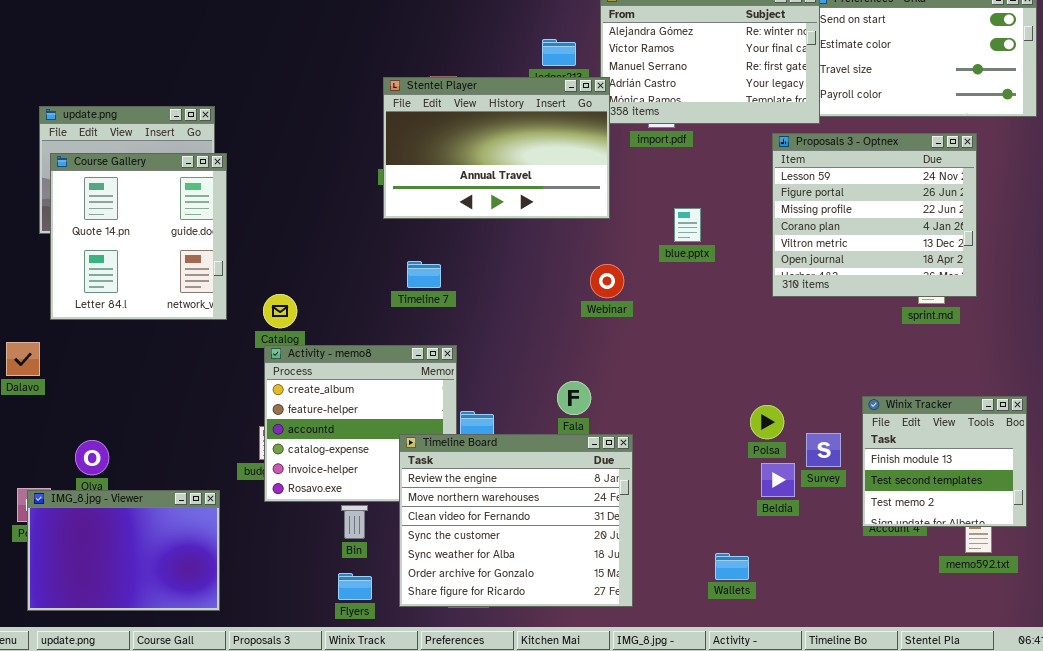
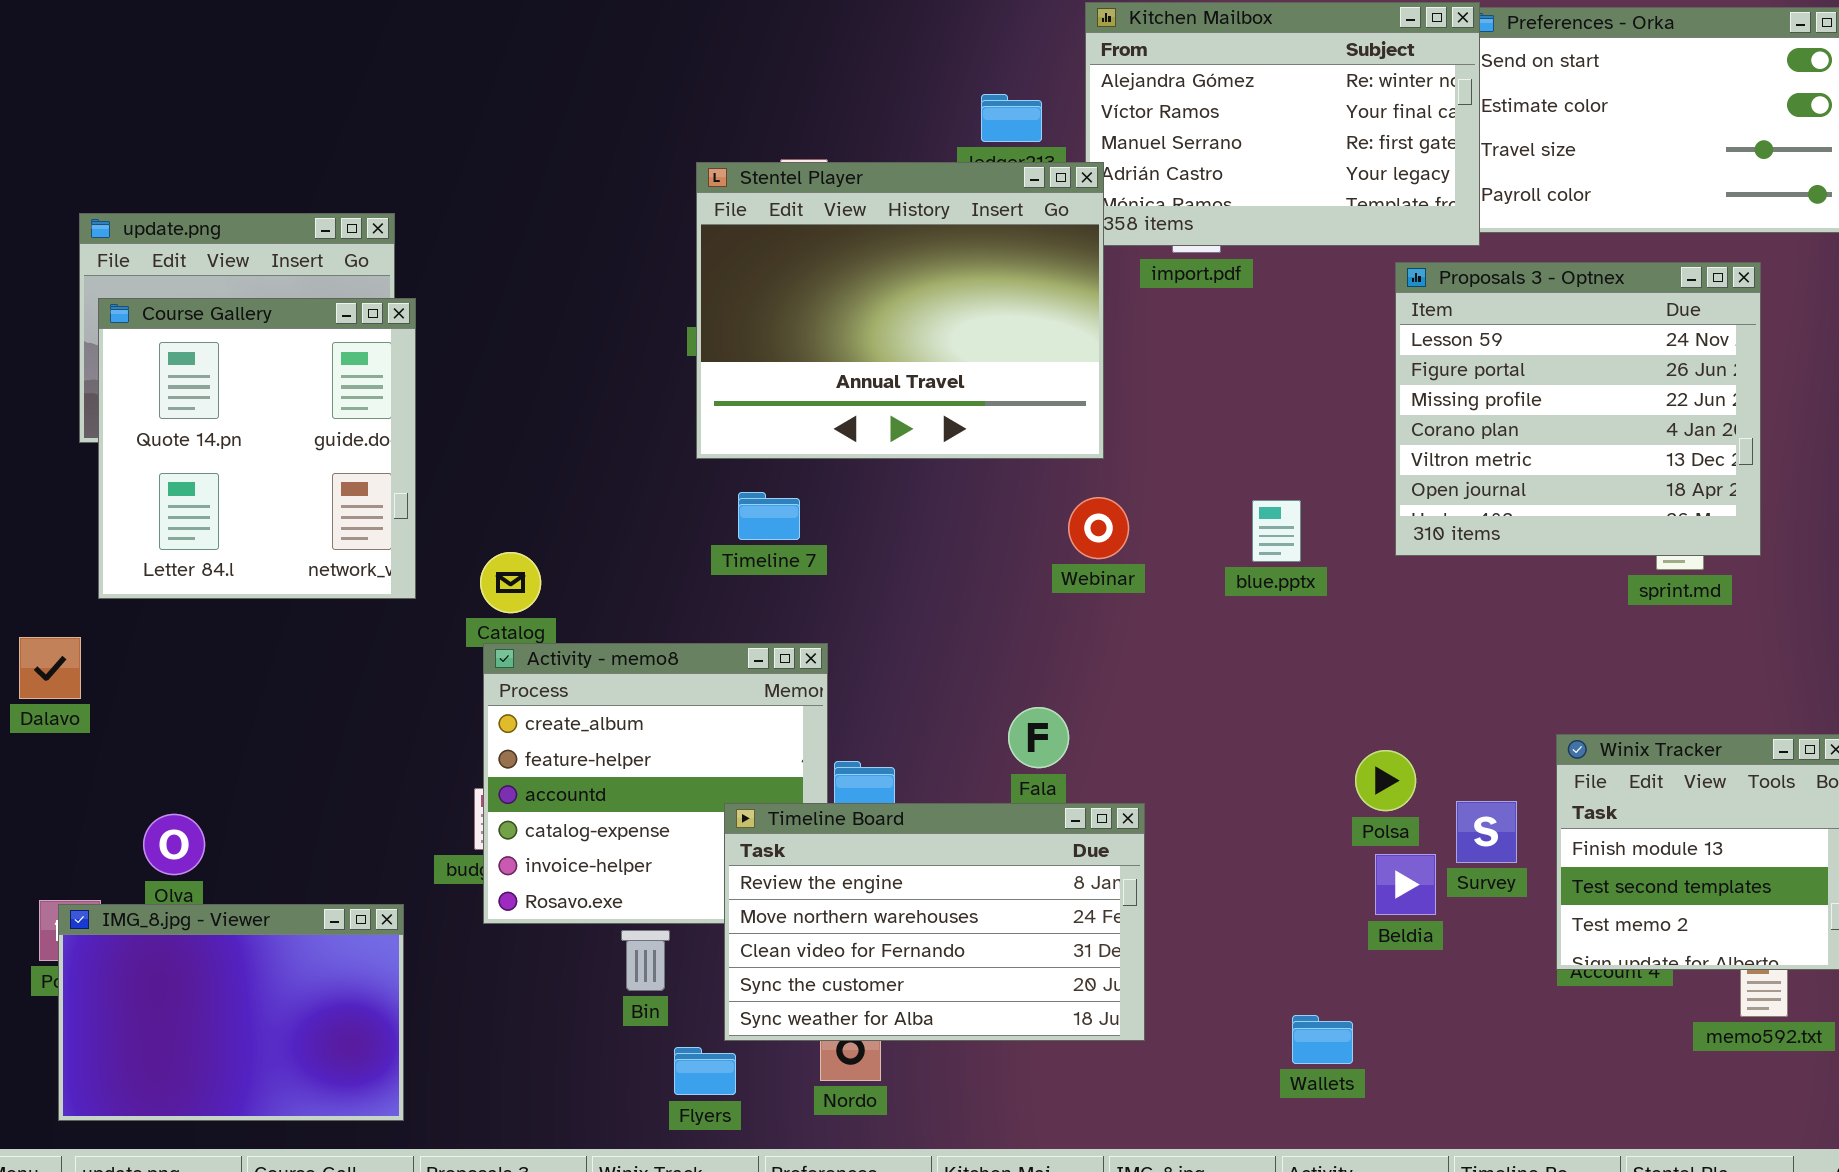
Stentel Player: [383,77,610,219] -> [696,162,1104,459], resized
blue.pptx: [674,208,701,242] -> [1252,500,1301,562], moved
Timeline Board: [399,434,633,607] -> [724,803,1145,1041], resized
Flyers: [338,573,372,600] -> [674,1047,736,1095], moved

